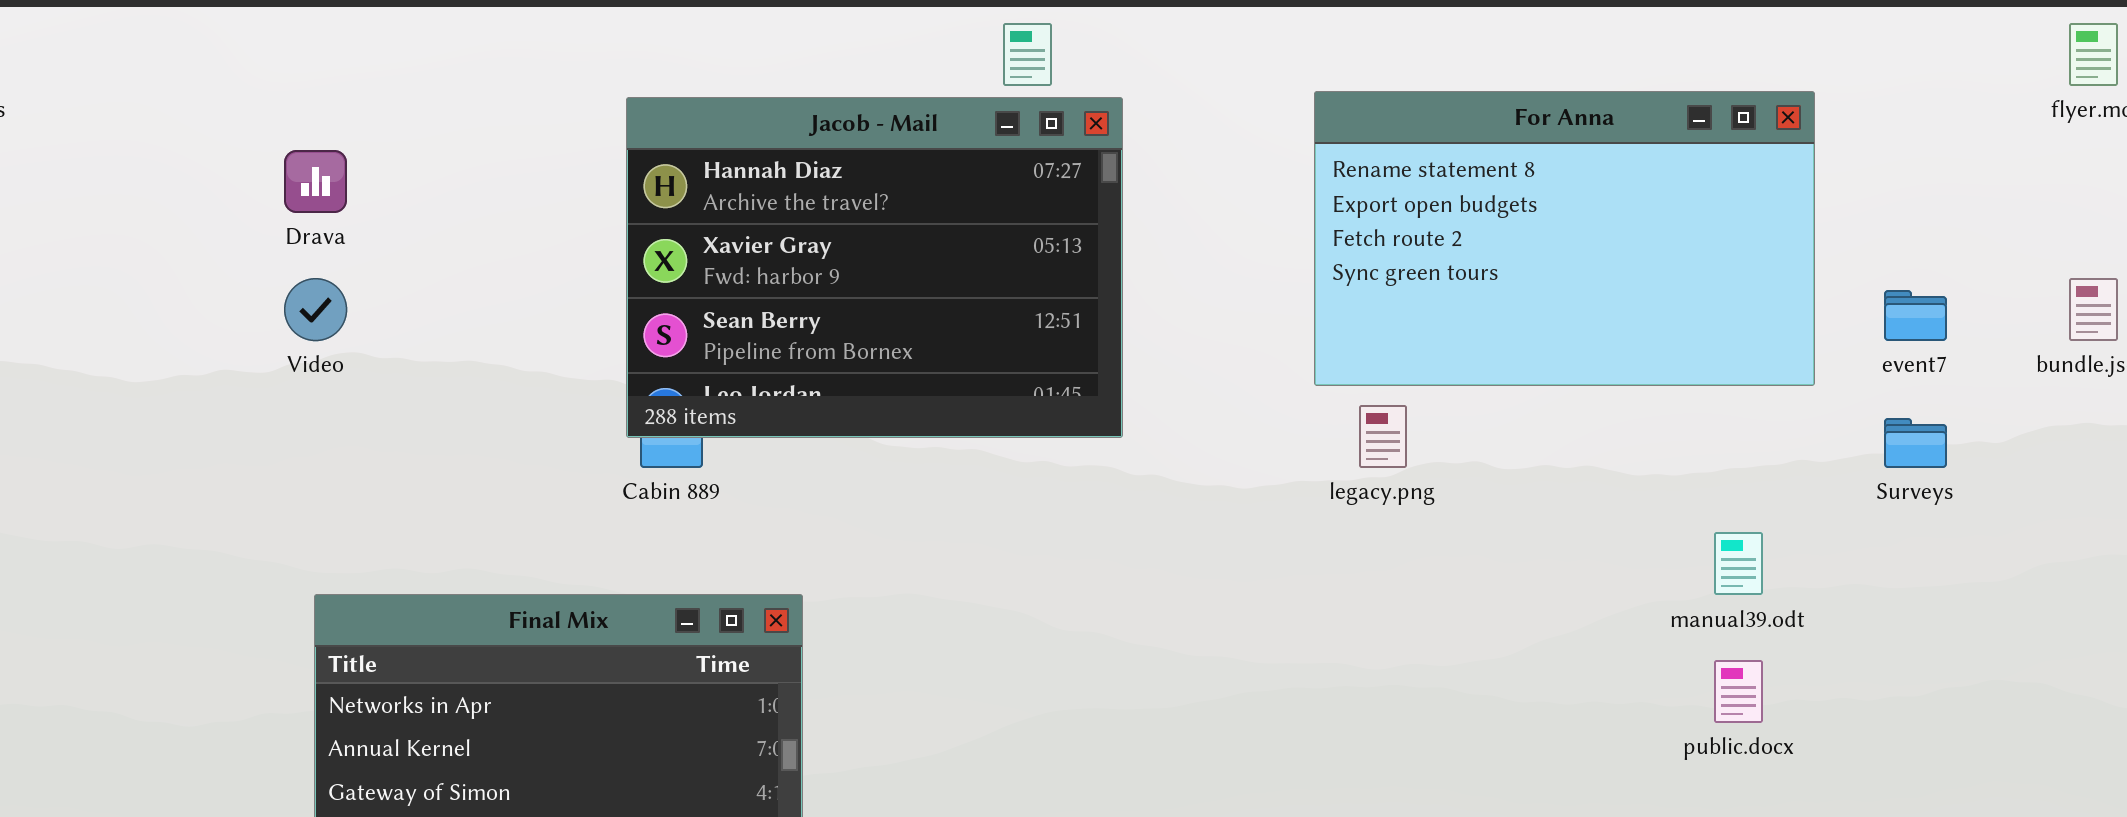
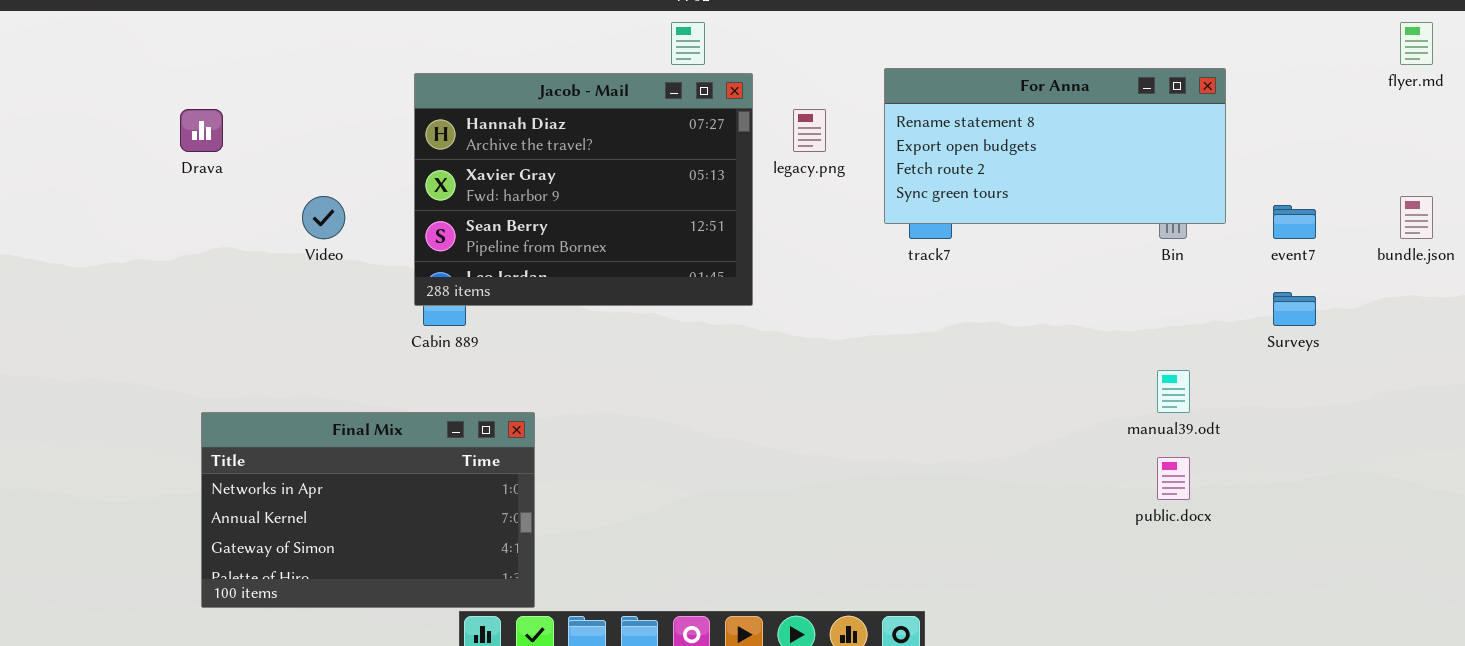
For Anna: [1314,91,1815,386] -> [884,68,1226,224], resized
Video: [284,278,347,341] -> [302,196,345,239], moved
legacy.png: [1359,405,1407,468] -> [793,109,826,152], moved

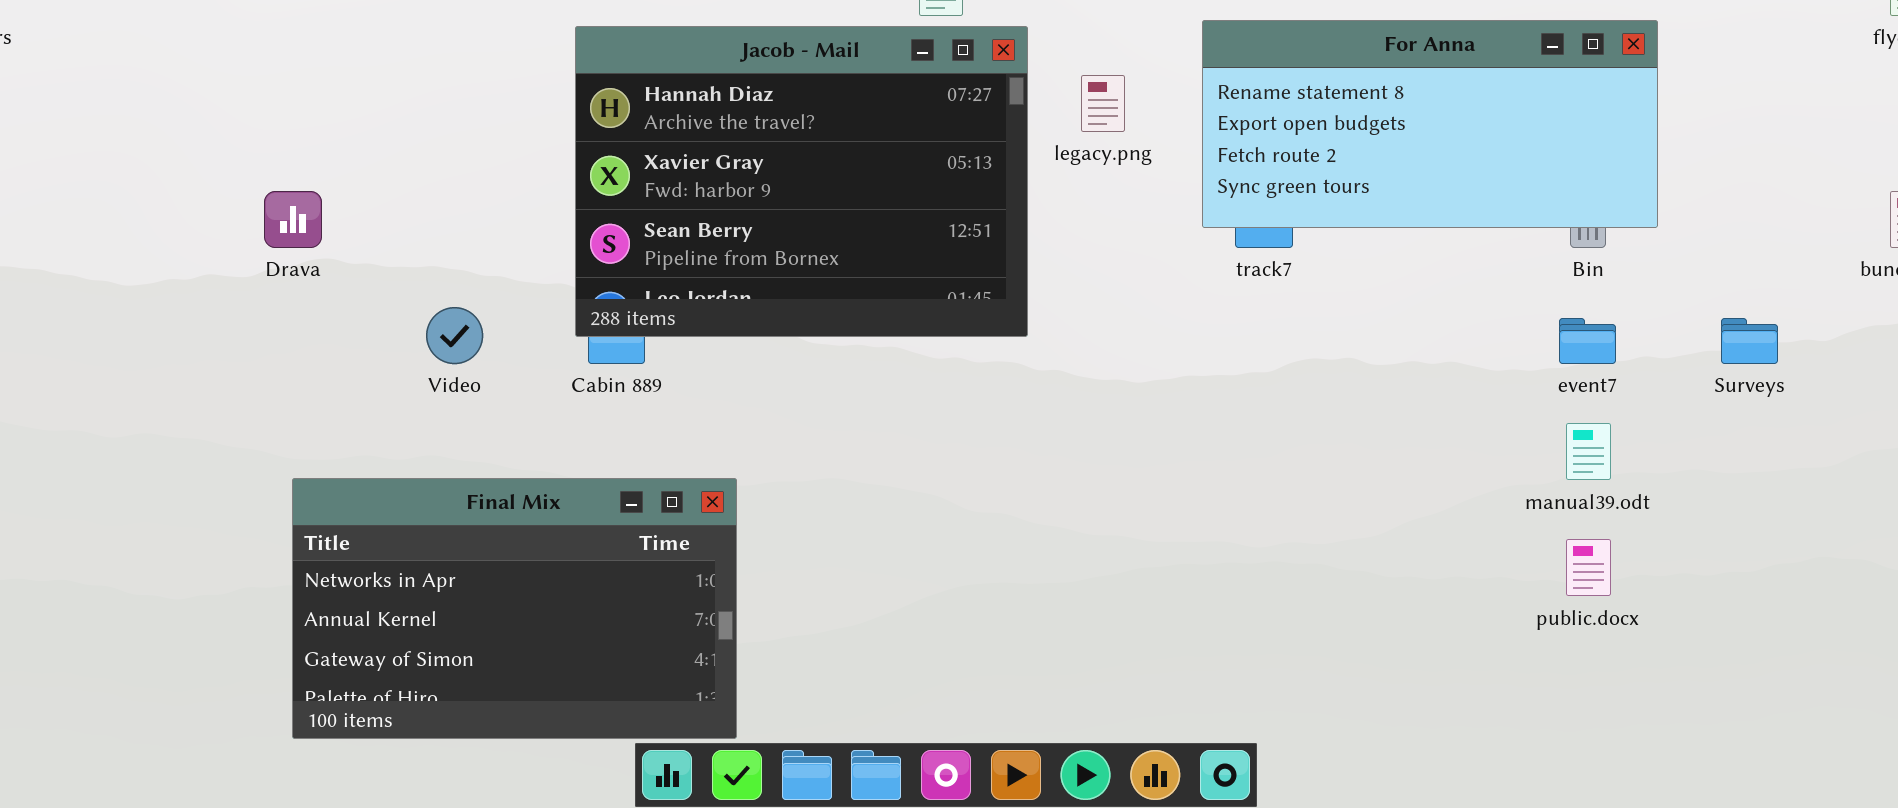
Drava: [180,109,223,152] -> [264,191,322,248], moved
Video: [302,196,345,239] -> [426,307,483,364], moved
event7: [1273,205,1316,239] -> [1559,318,1616,364], moved

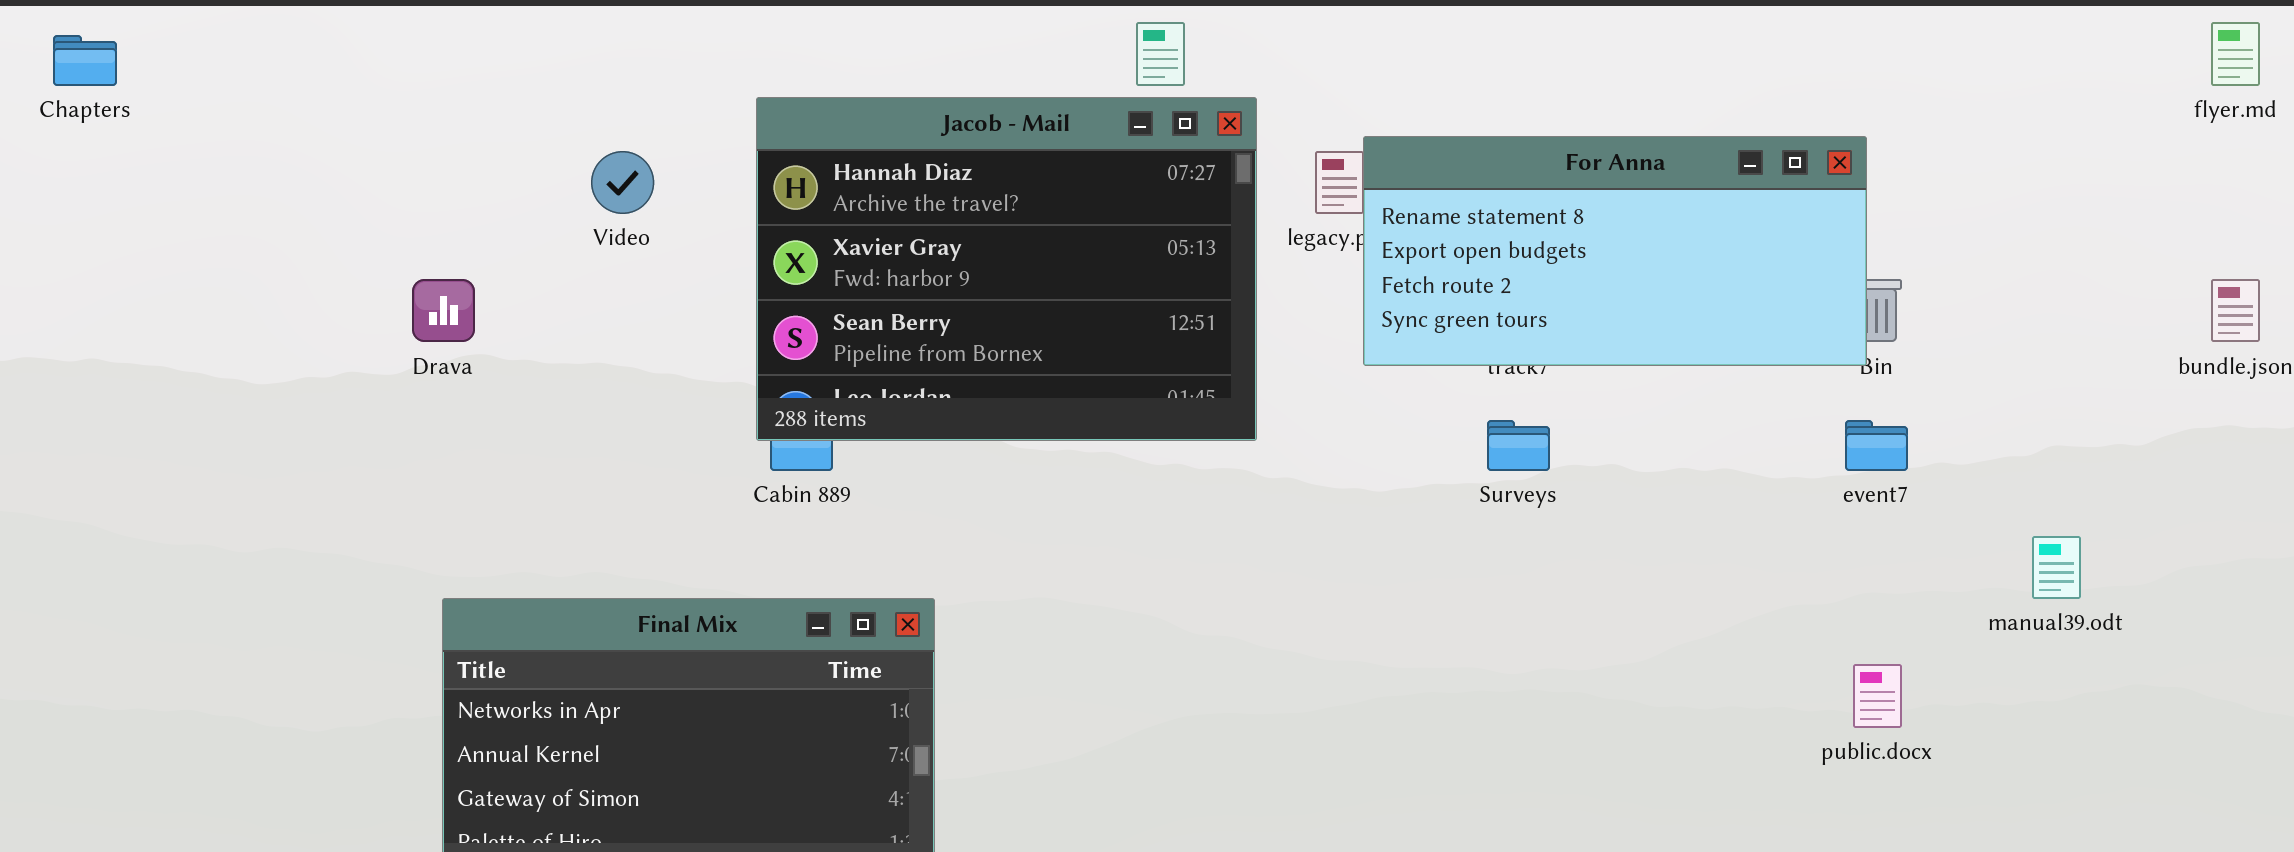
For Anna: [1202,20,1658,228] -> [1363,136,1867,366], moved
Video: [426,307,483,364] -> [591,151,654,214], moved
Surveys: [1721,318,1778,364] -> [1487,420,1550,471], moved
manual39.odt: [1566,423,1611,480] -> [2032,536,2081,599], moved

